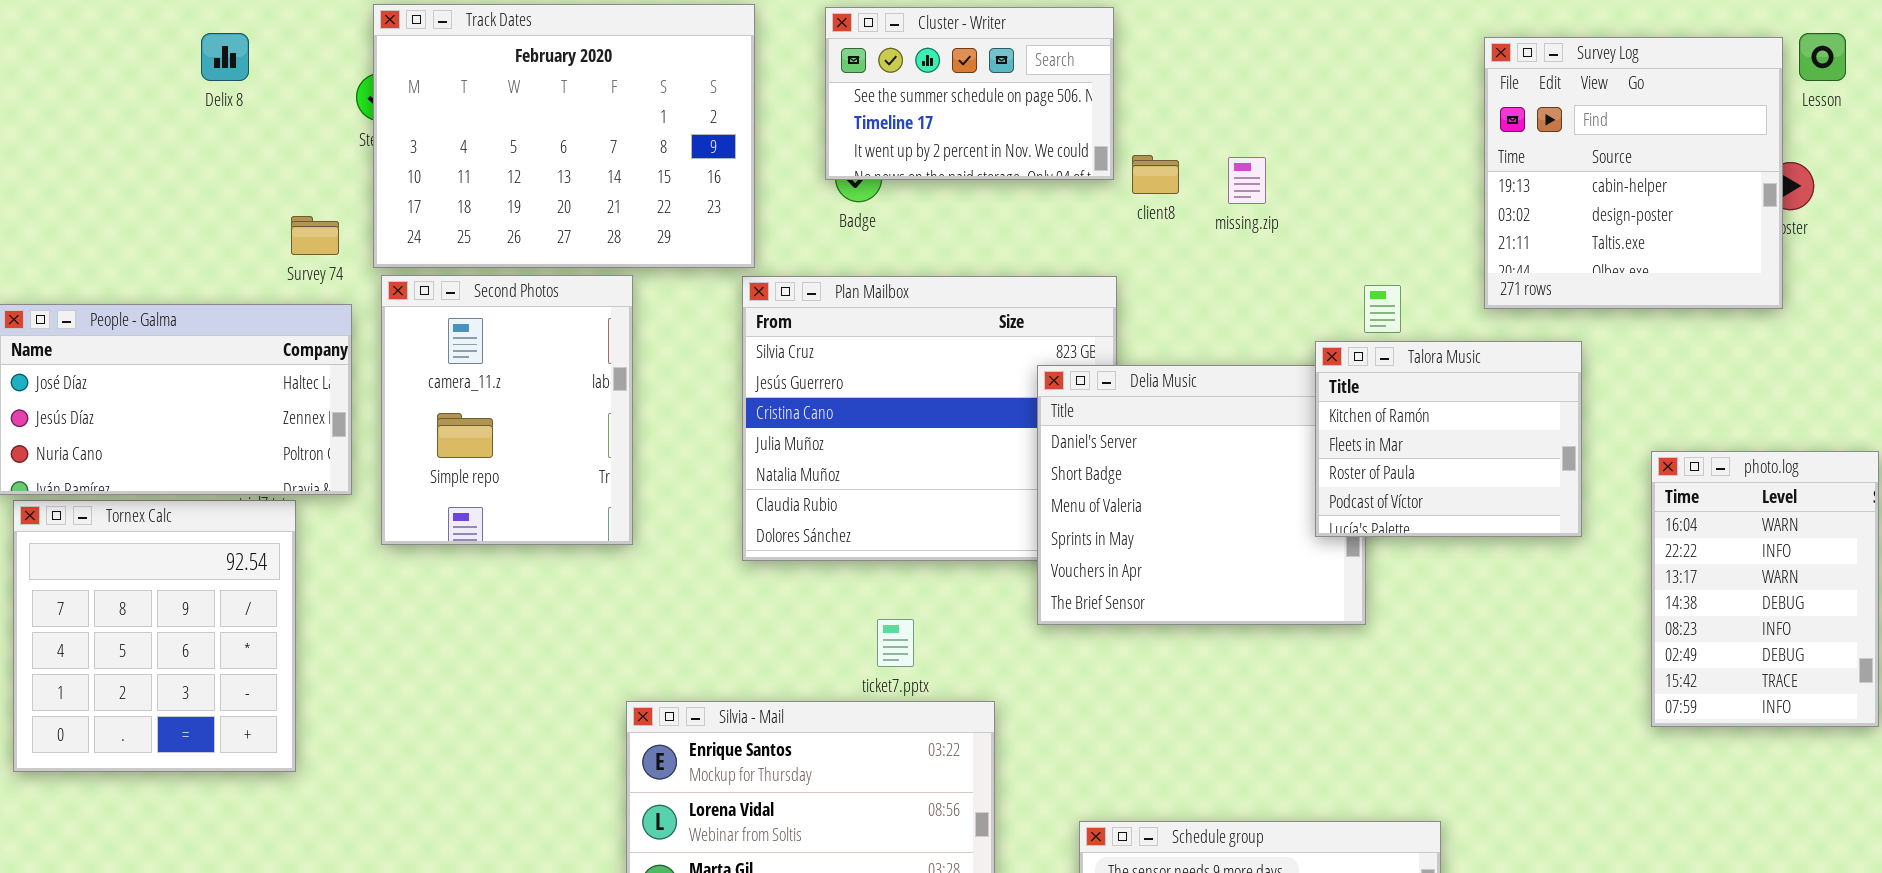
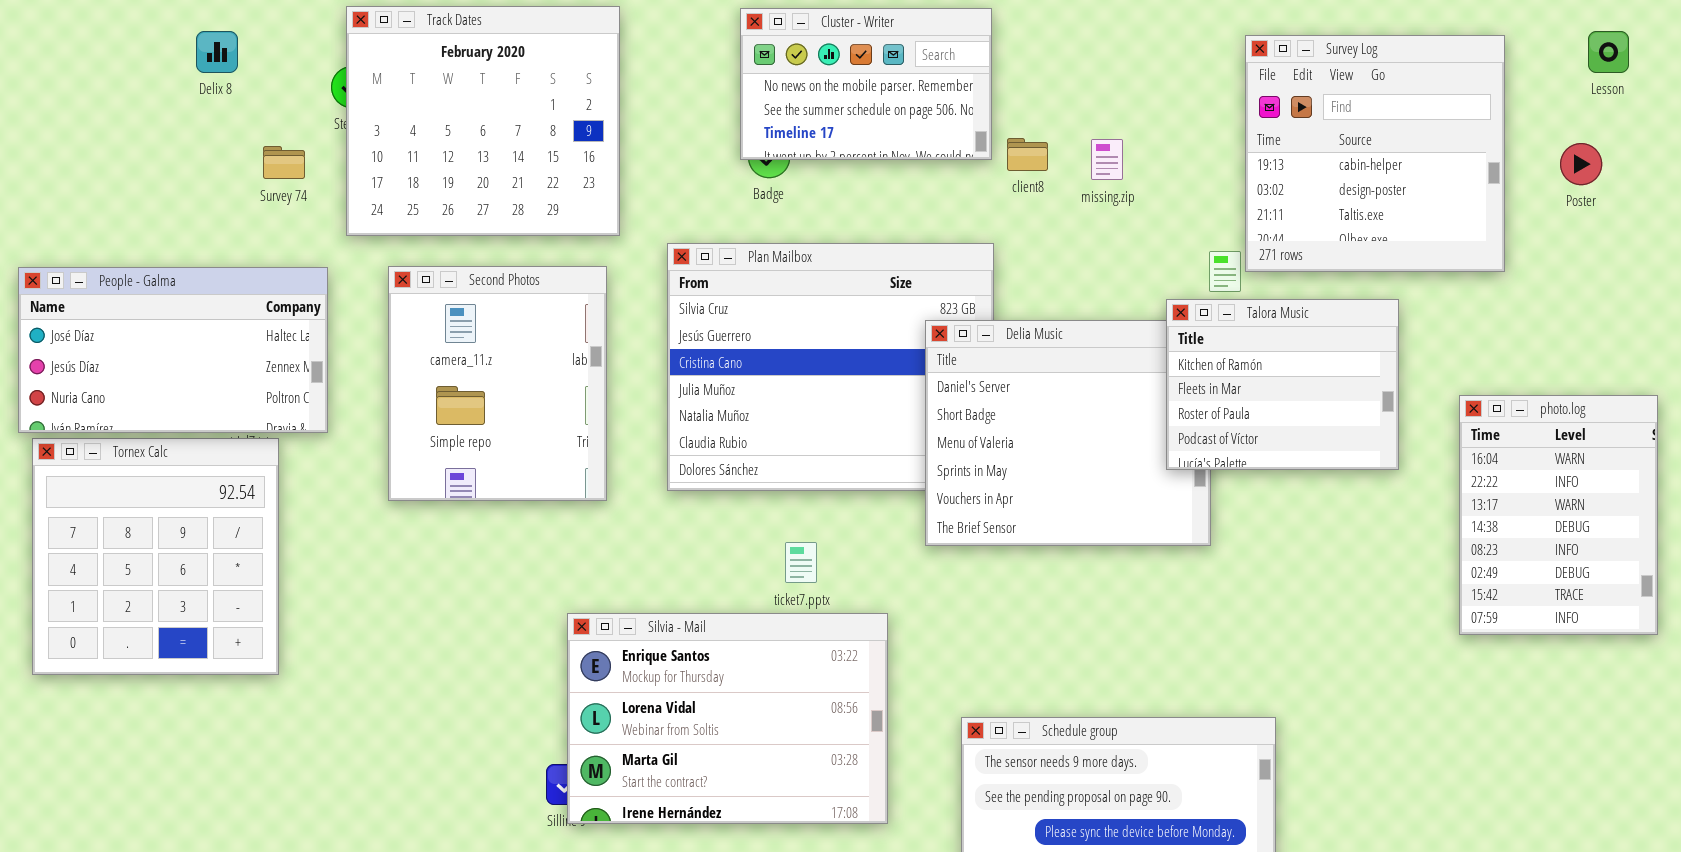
Track Dates: [373,4,755,268] -> [346,6,620,236], resized
Cluster - Writer: [825,7,1114,180] -> [740,8,992,160], scrolled up 1 row
Survey Log: [1484,37,1783,309] -> [1245,35,1505,272], moved
Survey 74: [291,216,339,255] -> [263,146,305,179], moved
Second Photos: [381,275,633,545] -> [388,266,607,501], moved

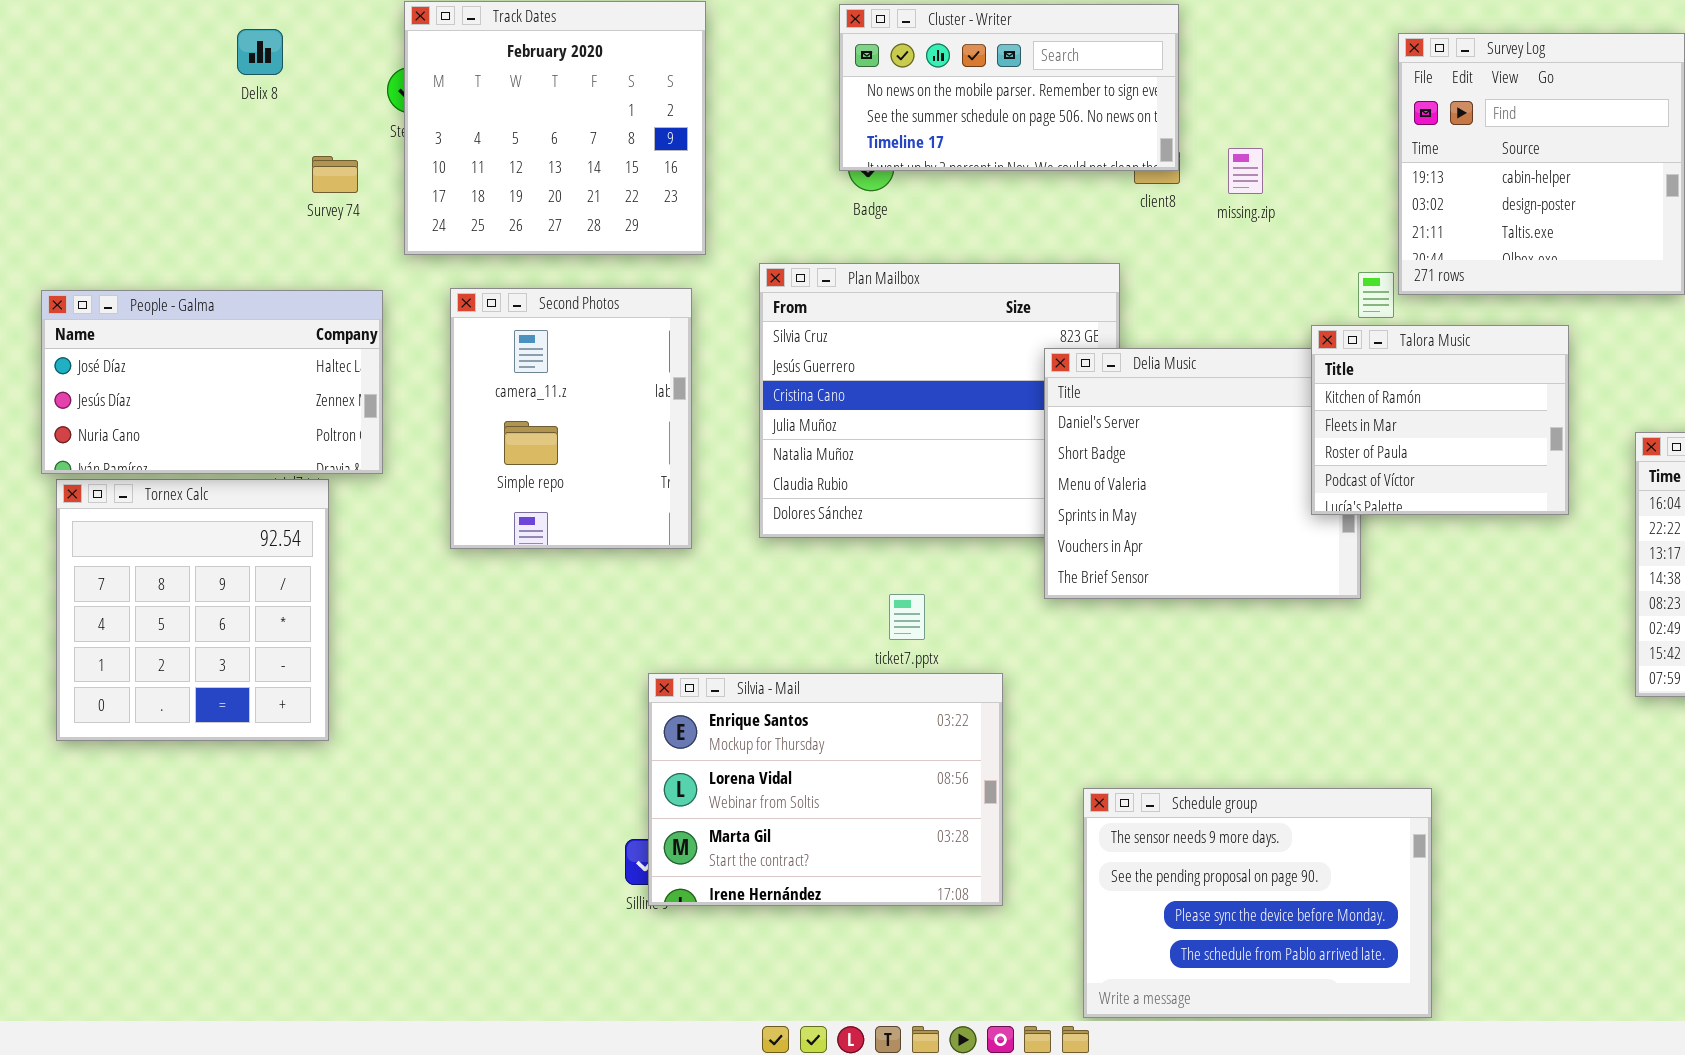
Cluster - Writer: [740,8,992,160] -> [839,4,1179,171], resized

